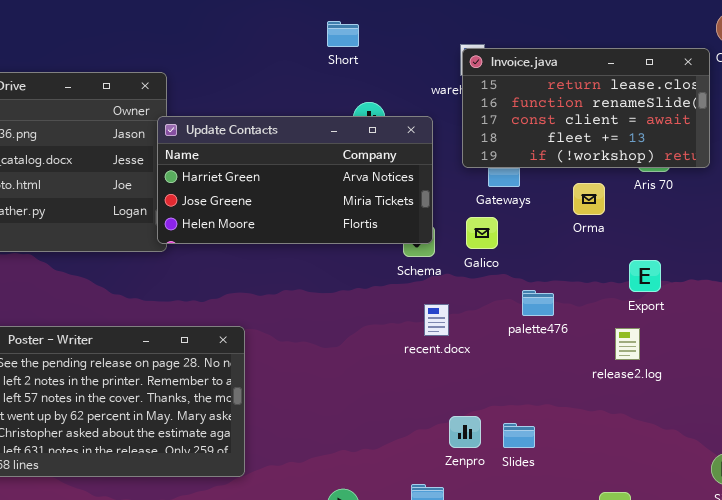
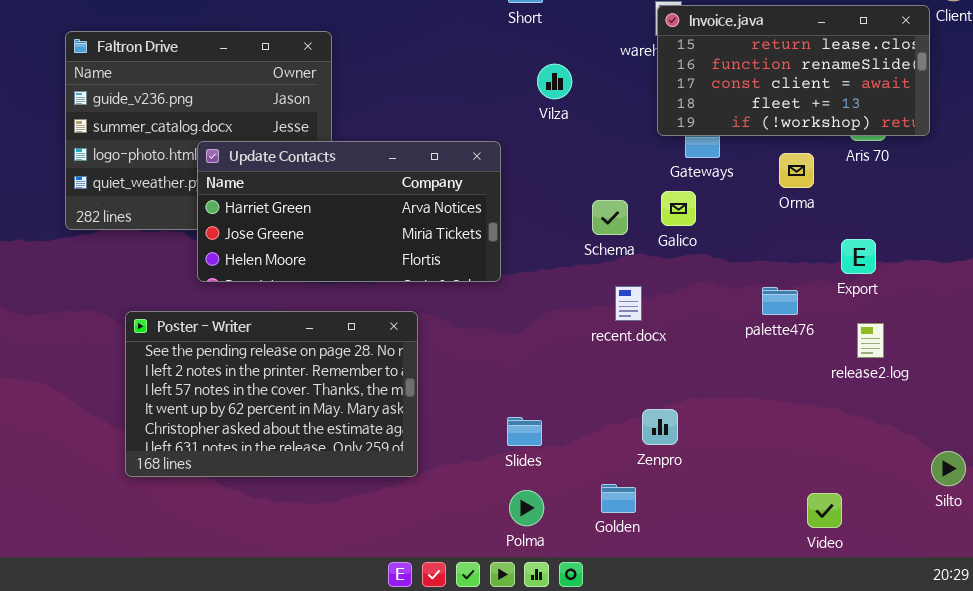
Update Contacts: [157,116,433,244] -> [197,141,501,282], moved
palette476: [522,290,554,316] -> [762,287,798,315], moved
release2.log: [615,328,640,360] -> [857,323,884,358], moved
Slides: [503,423,535,448] -> [507,417,542,446], moved

